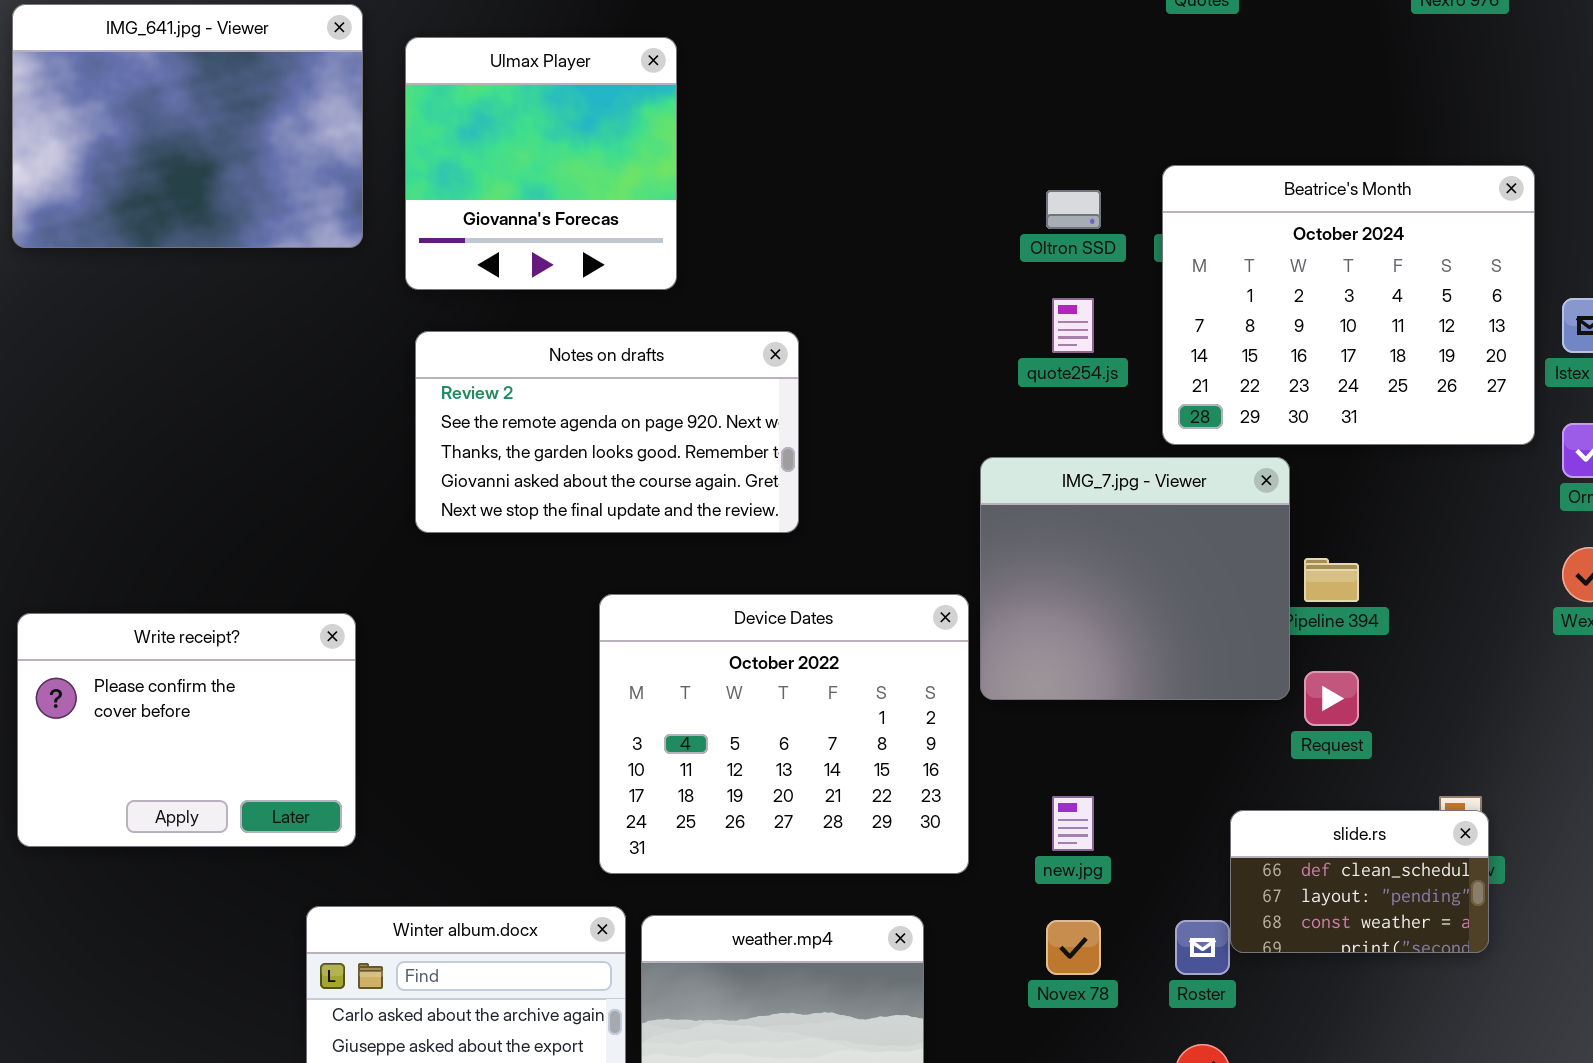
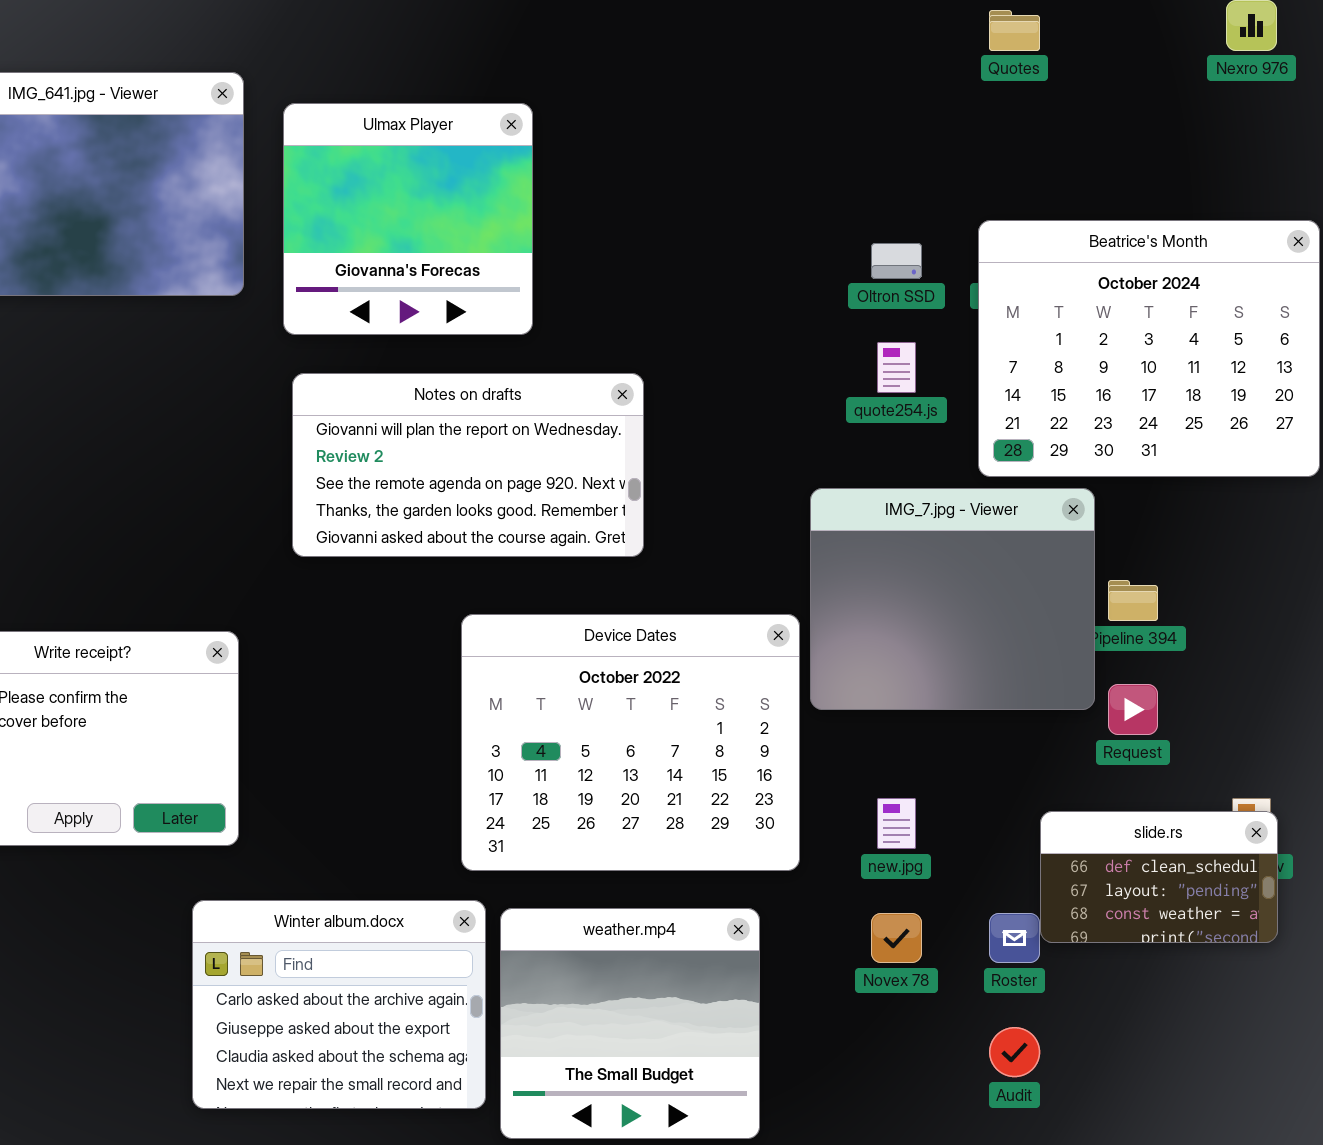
Notes on drafts: [415,331,799,533] -> [292,373,644,557], scrolled up 1 row

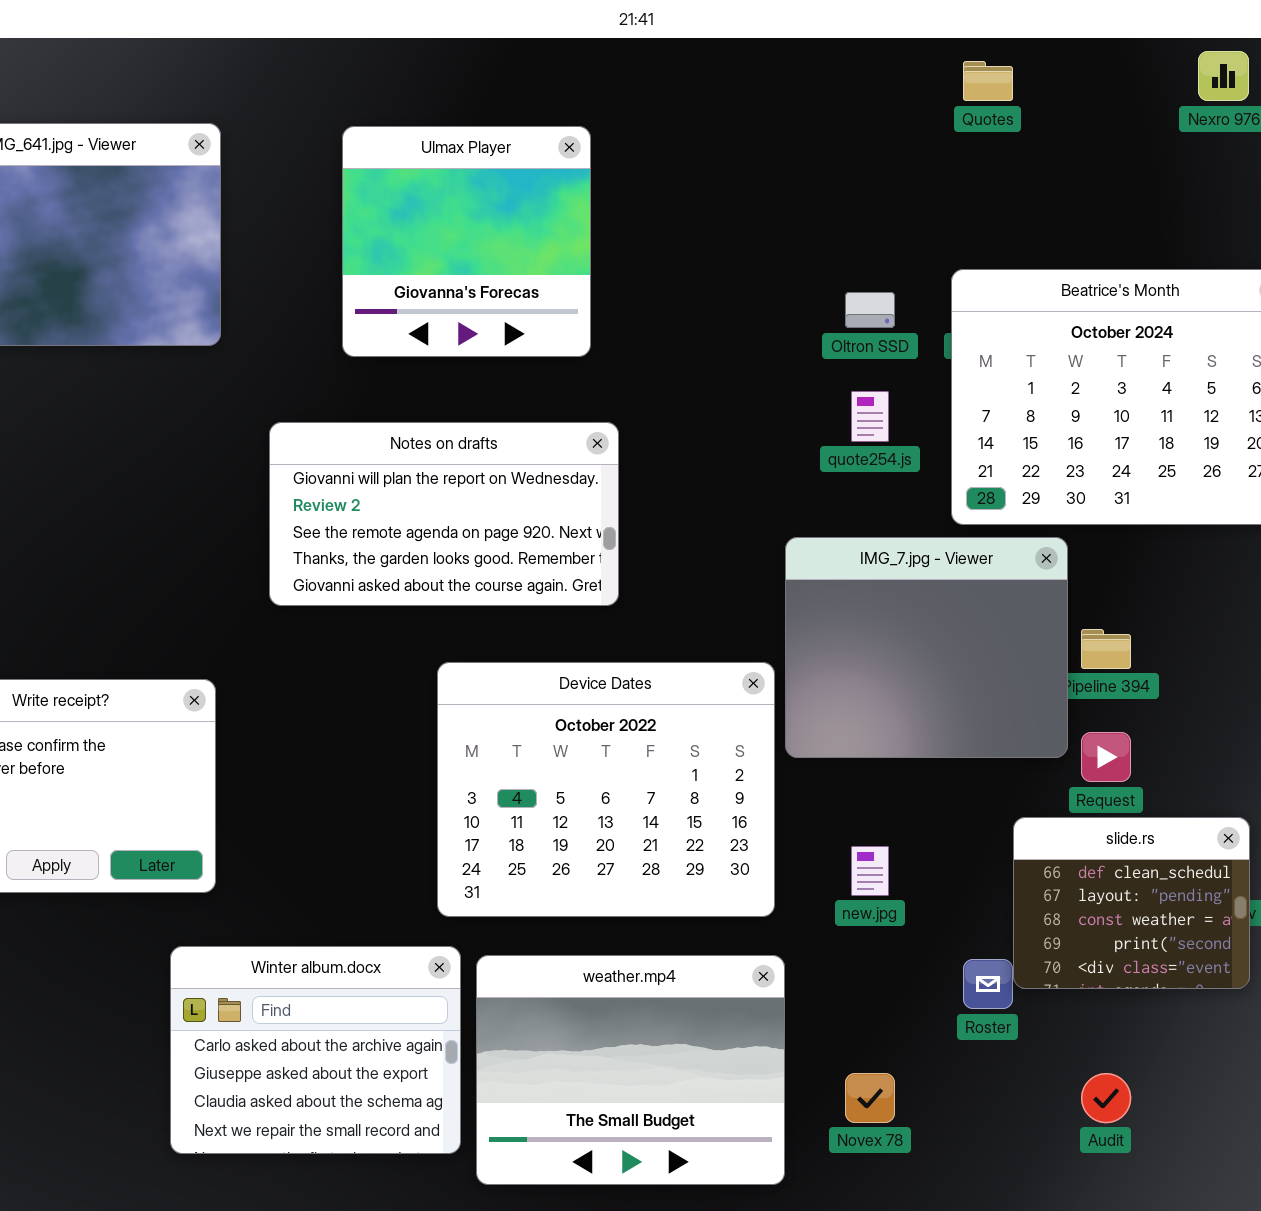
Ulmax Player: [283,103,533,335] -> [342,126,591,357], moved
slide.rs: [1040,811,1278,943] -> [1013,817,1250,989], resized
weather.mp4: [500,908,760,1139] -> [476,955,785,1185], resized
Novex 78: [871,913,922,963] -> [845,1073,895,1123], moved
Audit: [989,1027,1040,1077] -> [1081,1073,1131,1123], moved

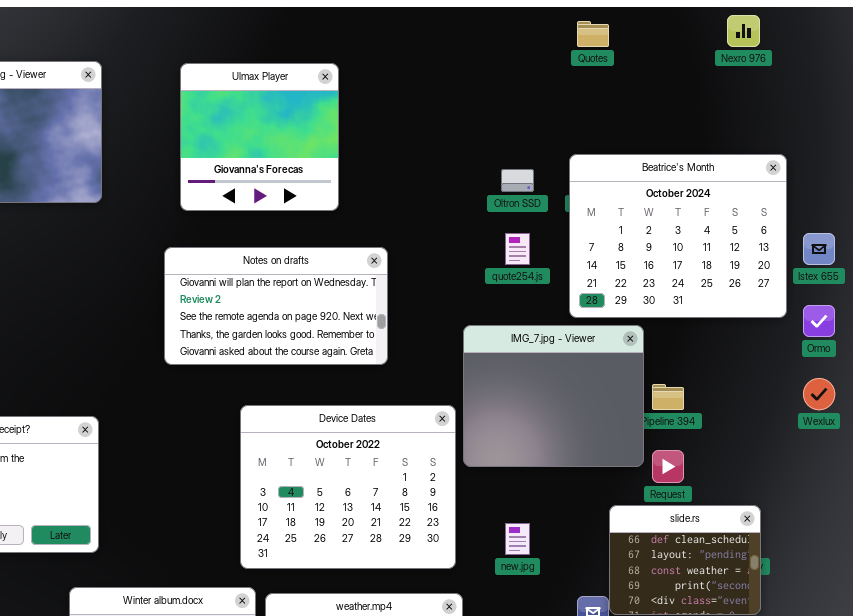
Notes on drafts: [269,422,619,606] -> [164,247,388,365], moved

